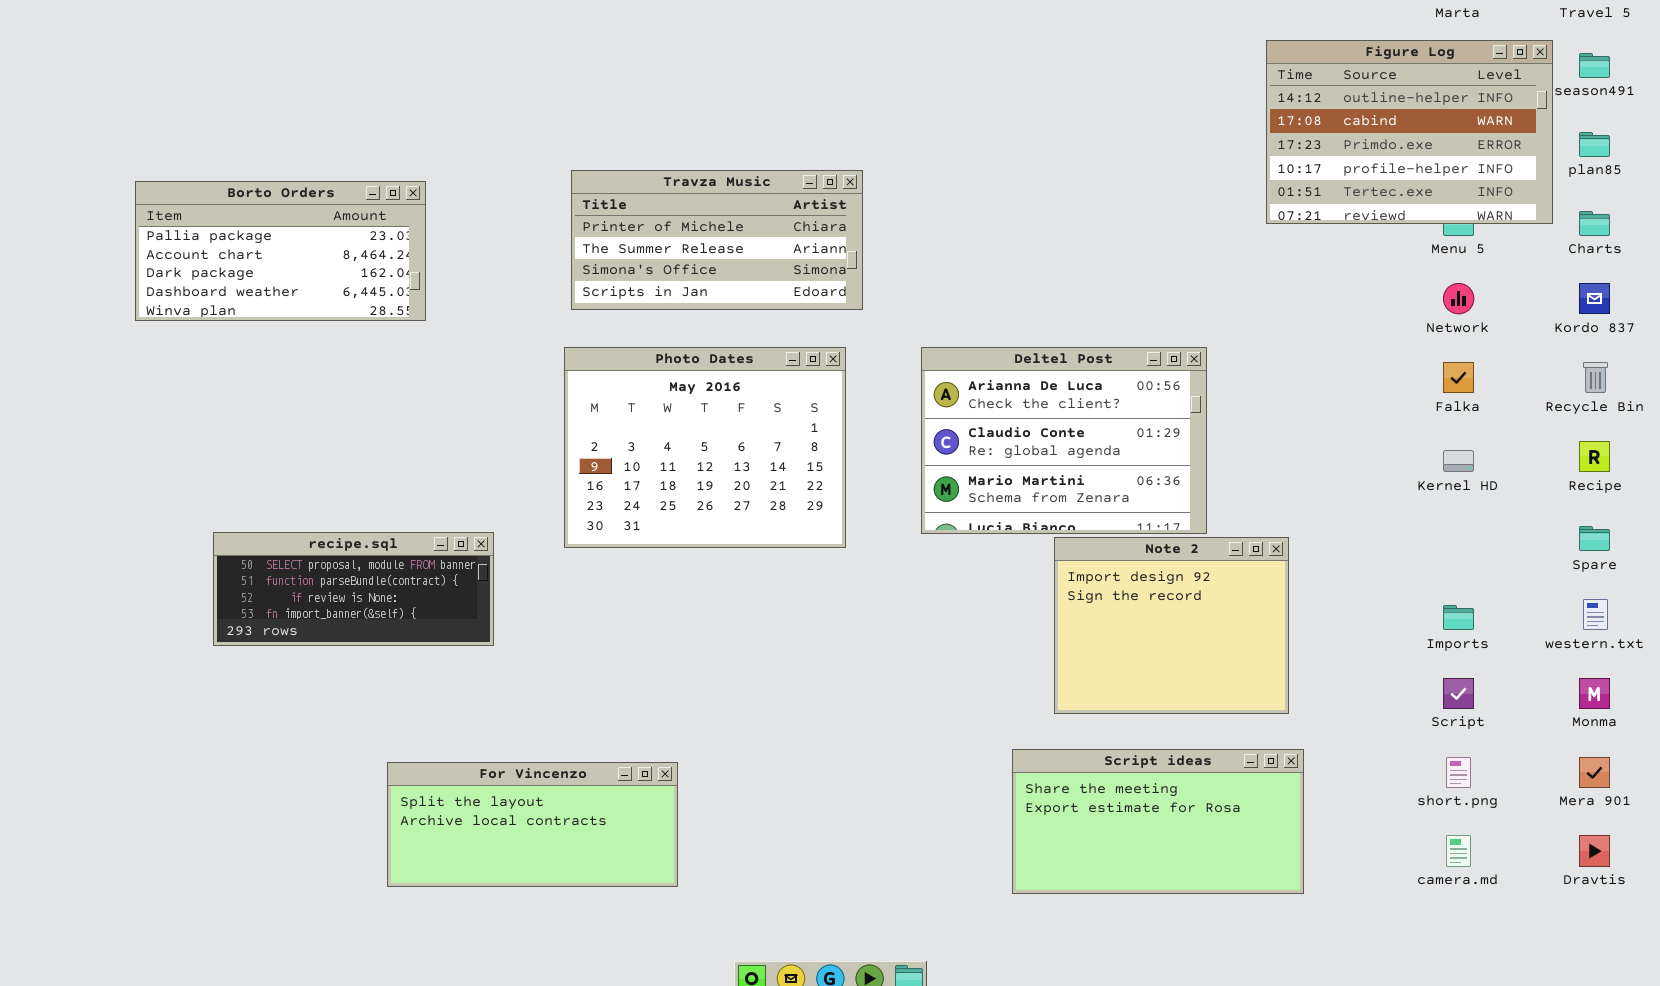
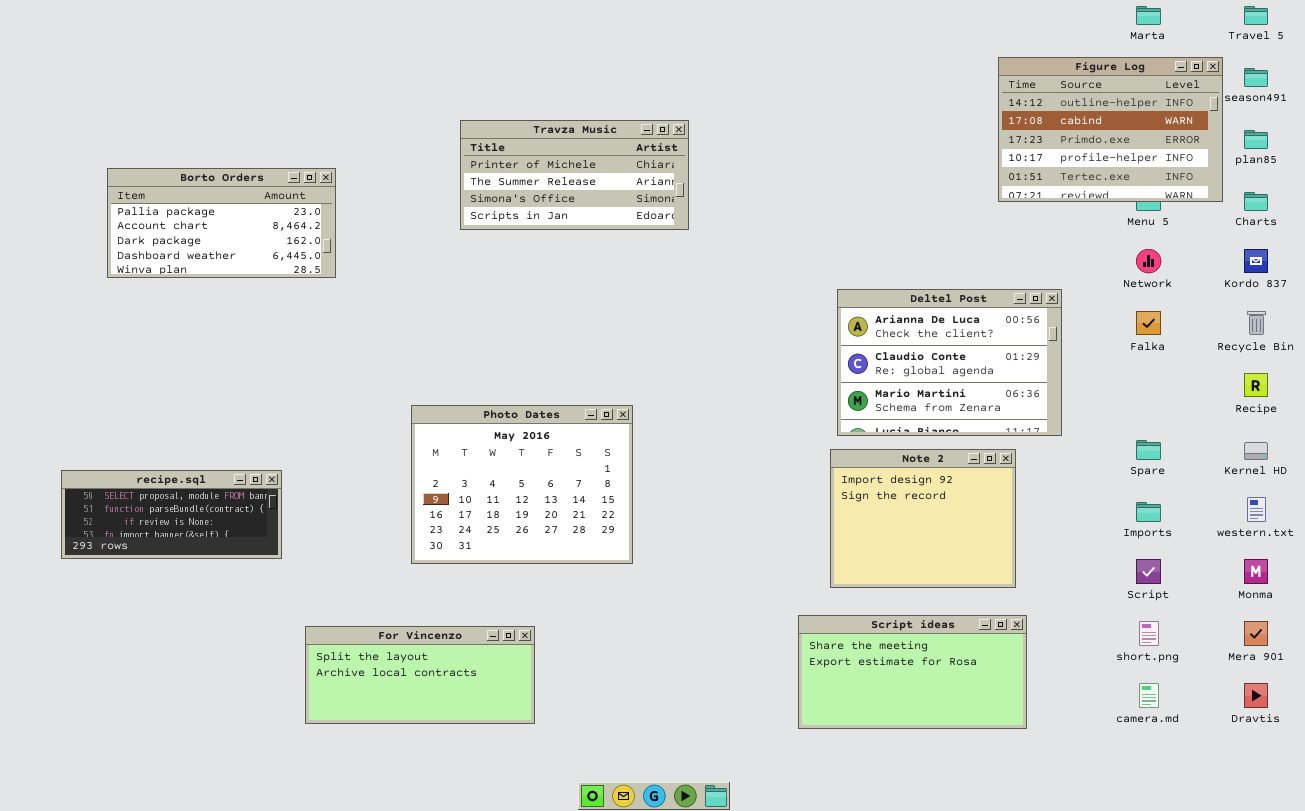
Travza Music: [571,170,863,310] -> [460,120,689,230], moved
Photo Dates: [564,347,846,548] -> [411,405,633,564], moved
Deltel Post: [921,347,1207,534] -> [837,289,1062,436], moved
Kernel HD: [1443,450,1474,472] -> [1244,442,1268,460], moved
Spare: [1579,526,1610,551] -> [1136,440,1161,460], moved
recipe.sql: [213,532,494,646] -> [61,470,282,559], moved

